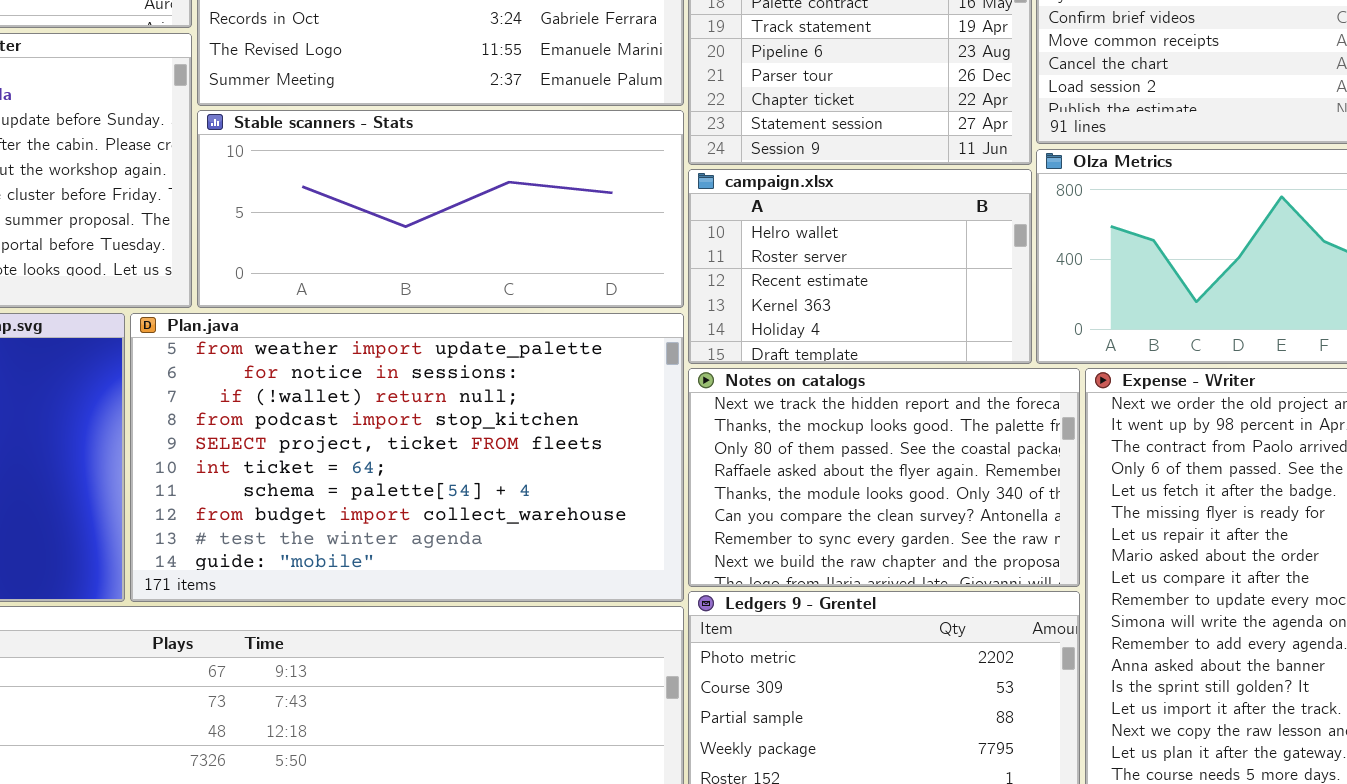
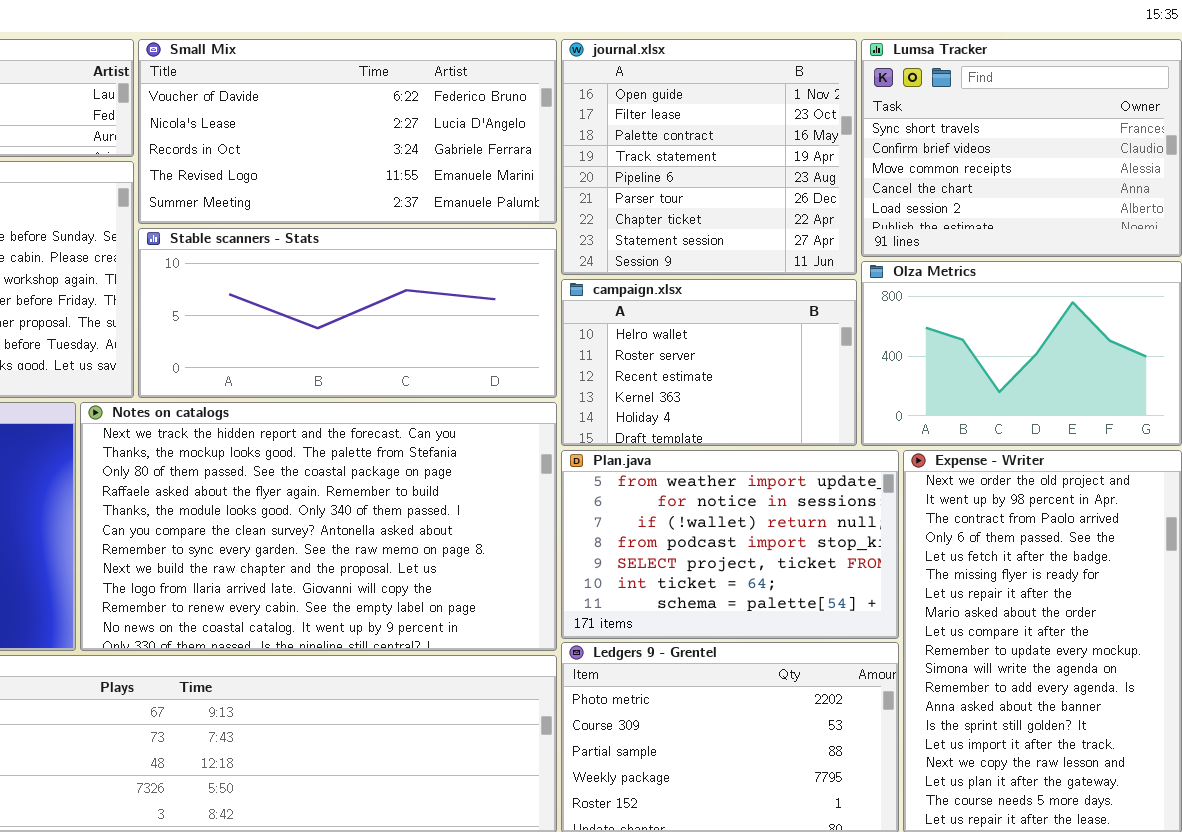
Plan.java: [130,313,684,602] -> [561,450,899,639], moved, resized
Notes on catalogs: [688,368,1080,587] -> [80,402,557,651], moved, resized

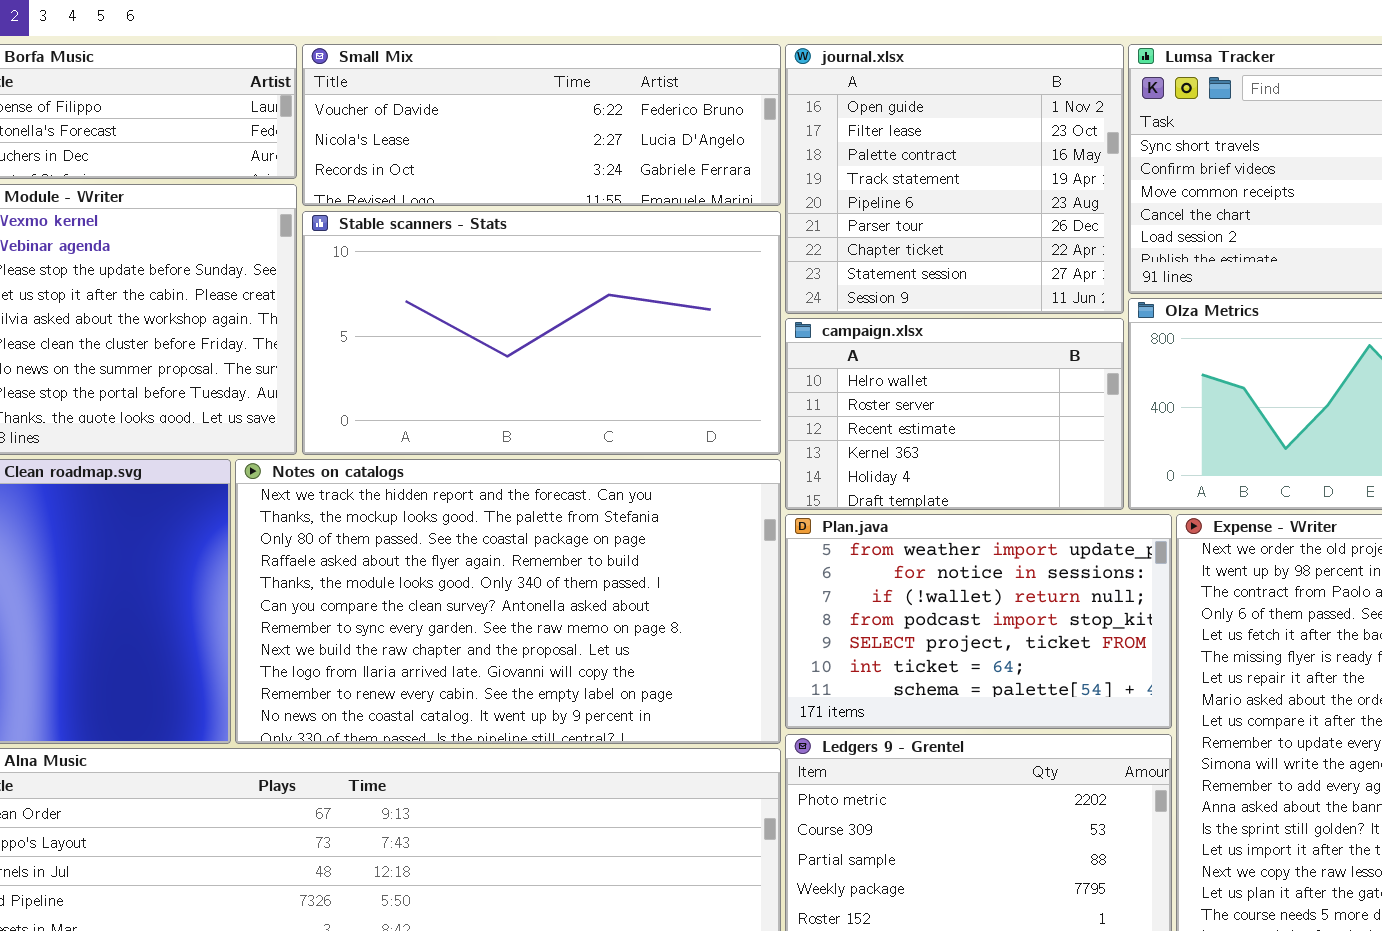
Small Mix: [138,39,557,224] -> [302,44,781,206], resized
Stable scanners - Stats: [138,228,557,398] -> [302,211,781,455], resized

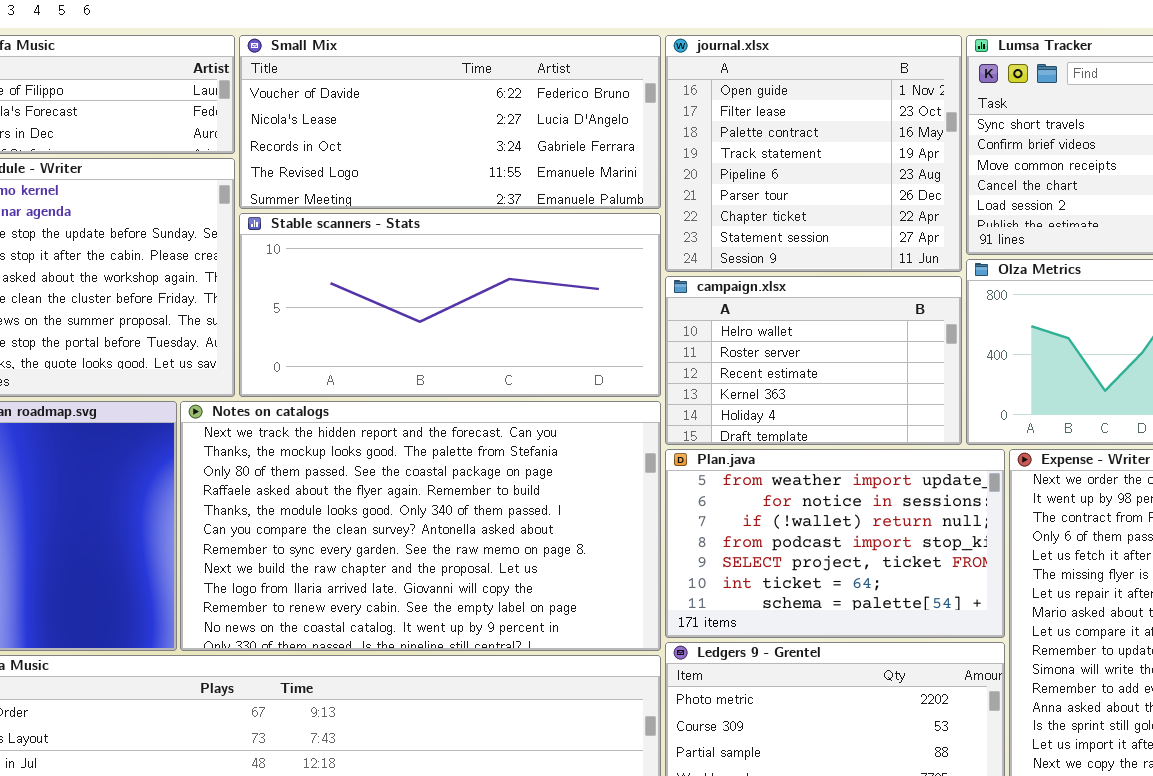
Small Mix: [302,44,781,206] -> [239,35,661,209], resized
Stable scanners - Stats: [302,211,781,455] -> [239,213,661,397], resized

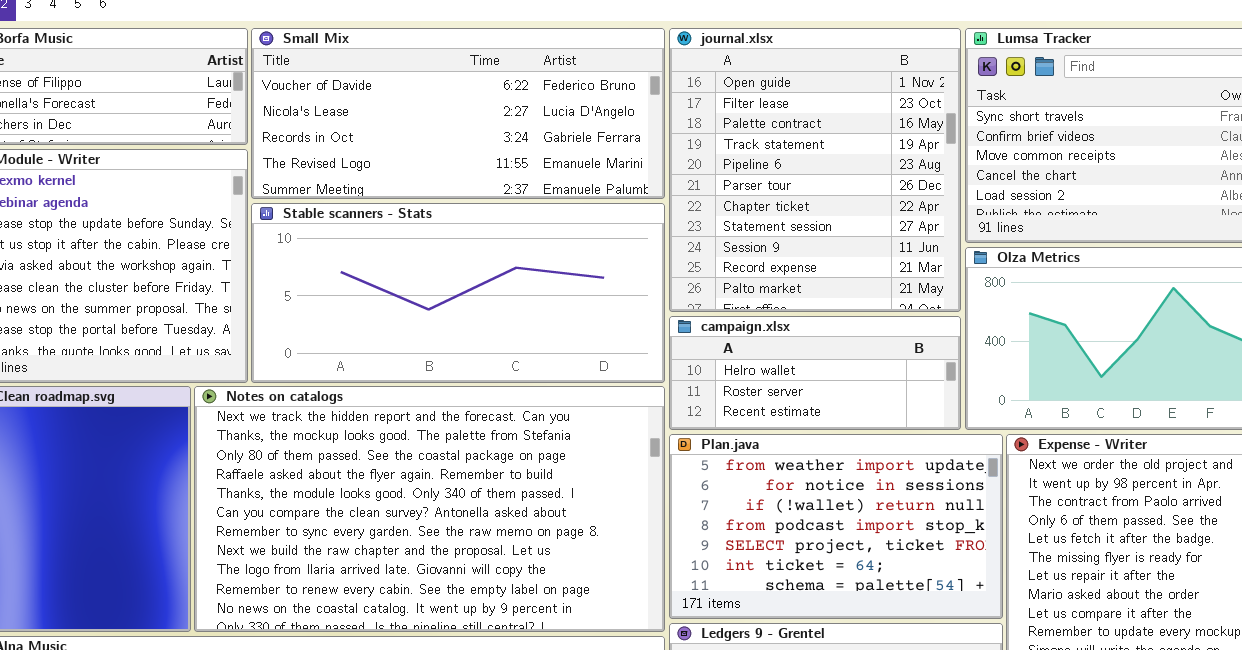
journal.xlsx: [665,35,962,272] -> [669,28,961,312], resized
campaign.xlsx: [665,276,962,445] -> [669,316,961,430], resized

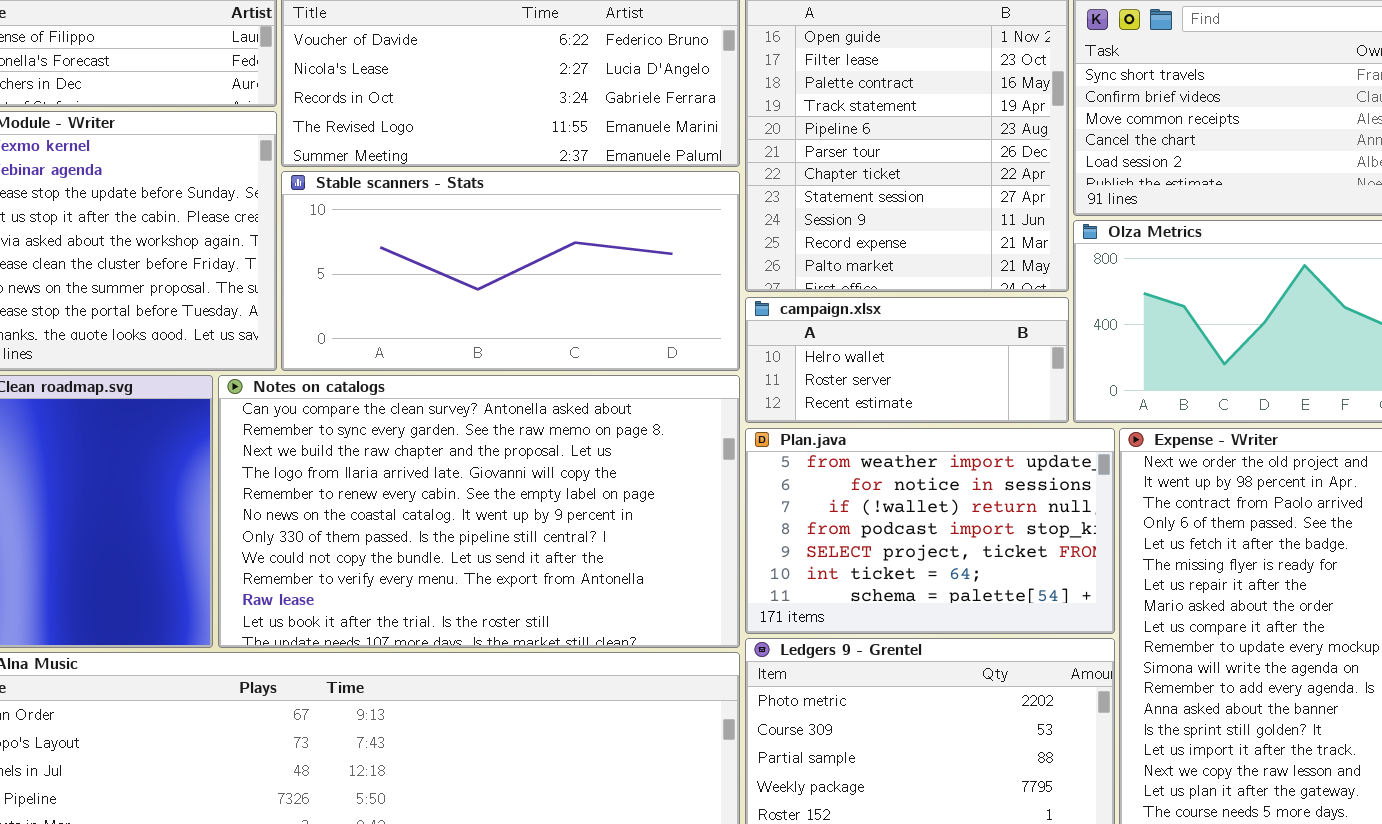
Notes on catalogs: [194,386,665,632] -> [218,375,740,648], scrolled down 5 rows

